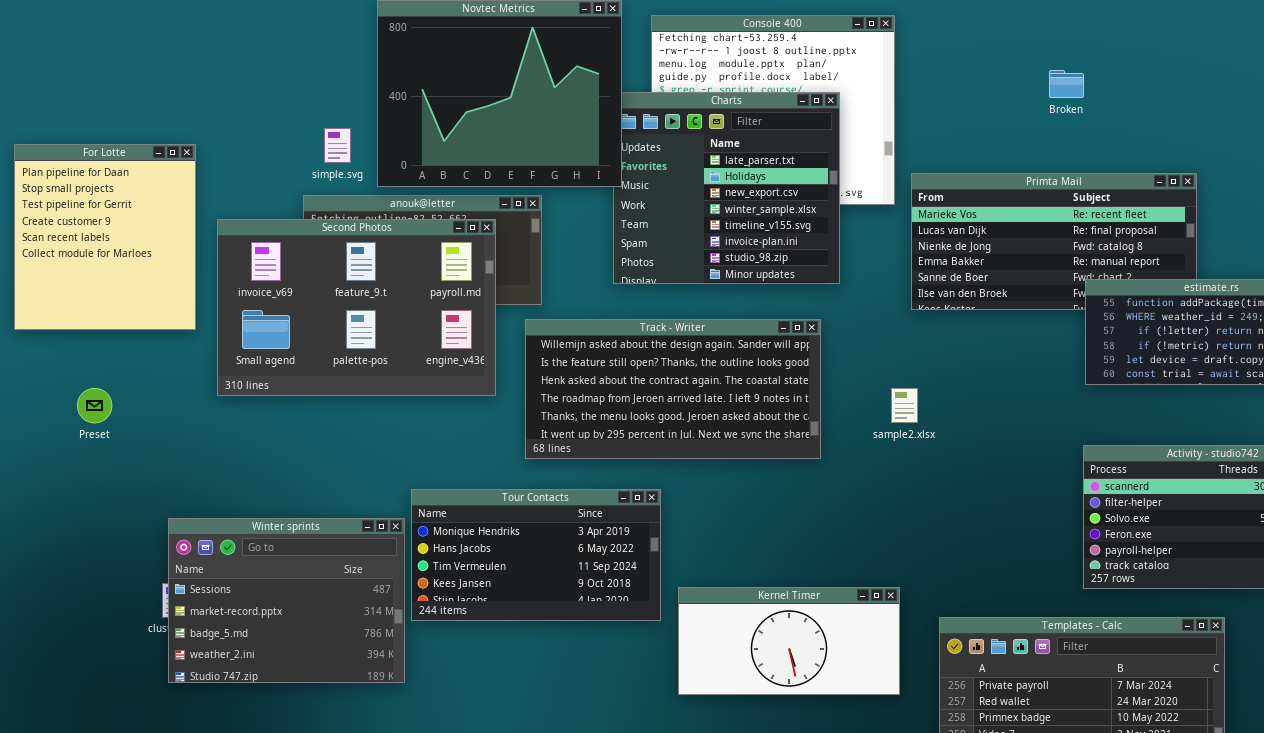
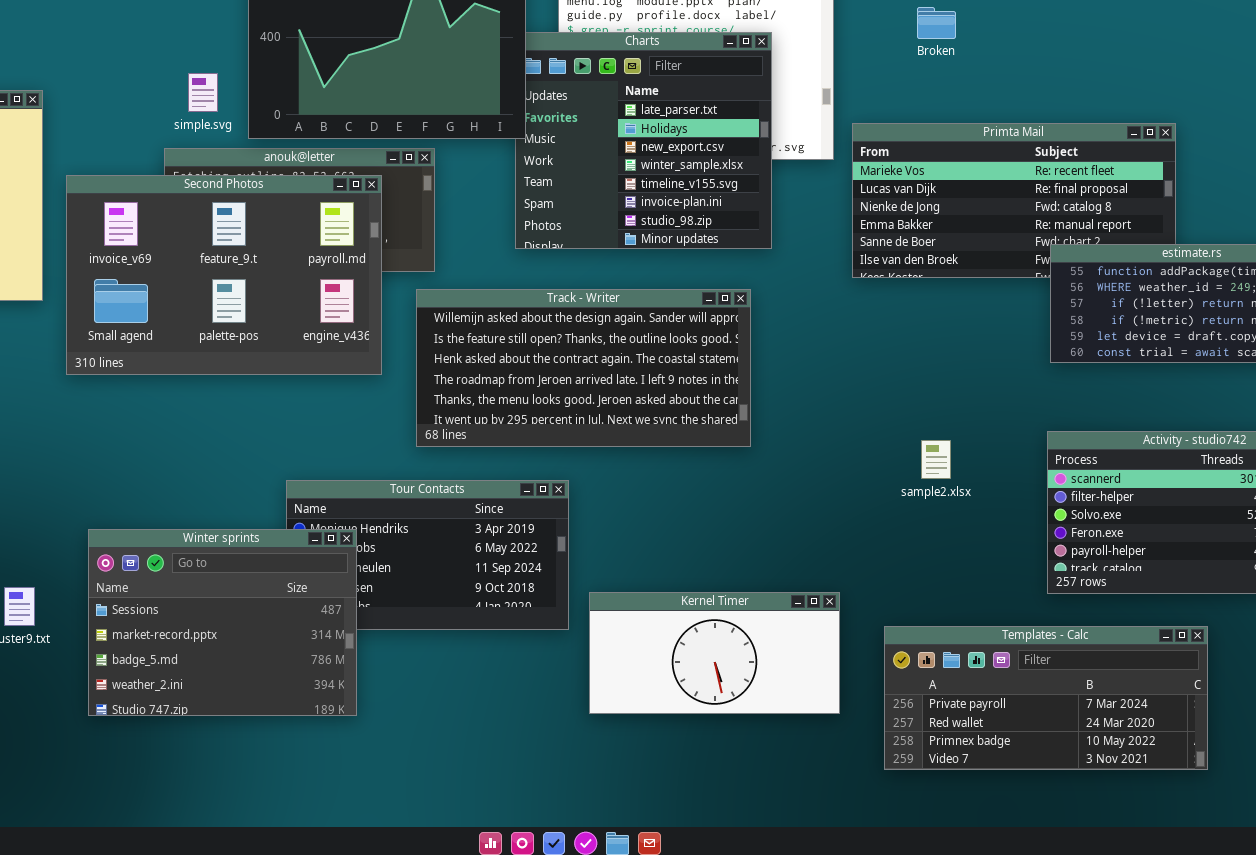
Broken: [1049,70,1084,98] -> [917,7,956,39], moved
sample2.xlsx: [891,388,918,423] -> [921,440,951,479], moved
Winter sprints: [168,518,405,683] -> [88,529,357,716], moved

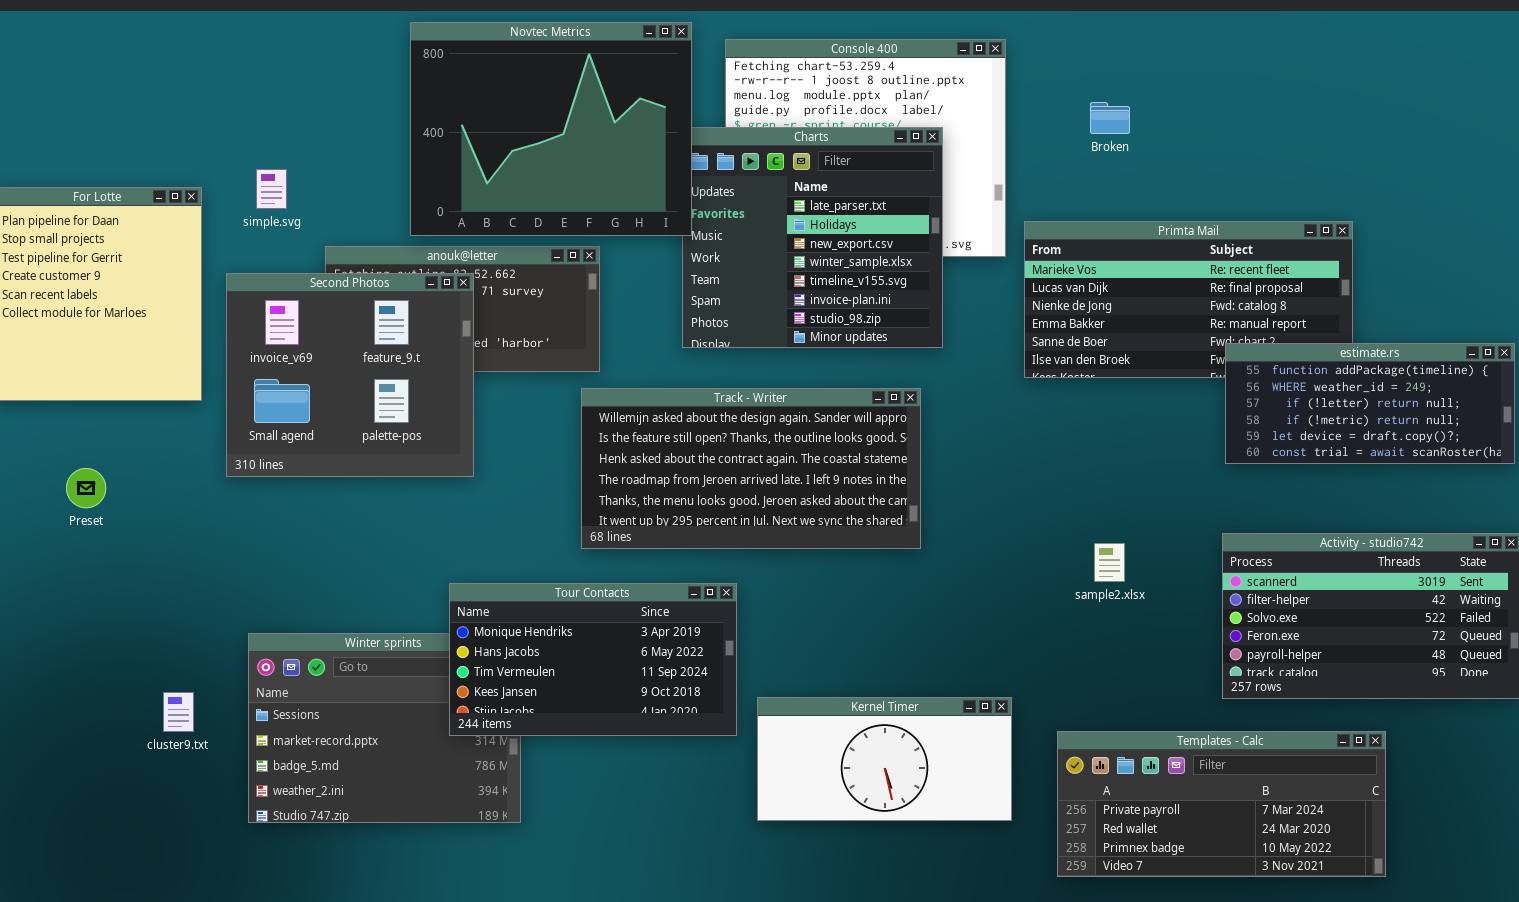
simple.svg: [188,73,218,112] -> [256,169,287,209], moved
Second Photos: [66,175,382,375] -> [226,273,474,477], resized
Tour Contacts: [286,480,569,630] -> [449,583,737,736], raised

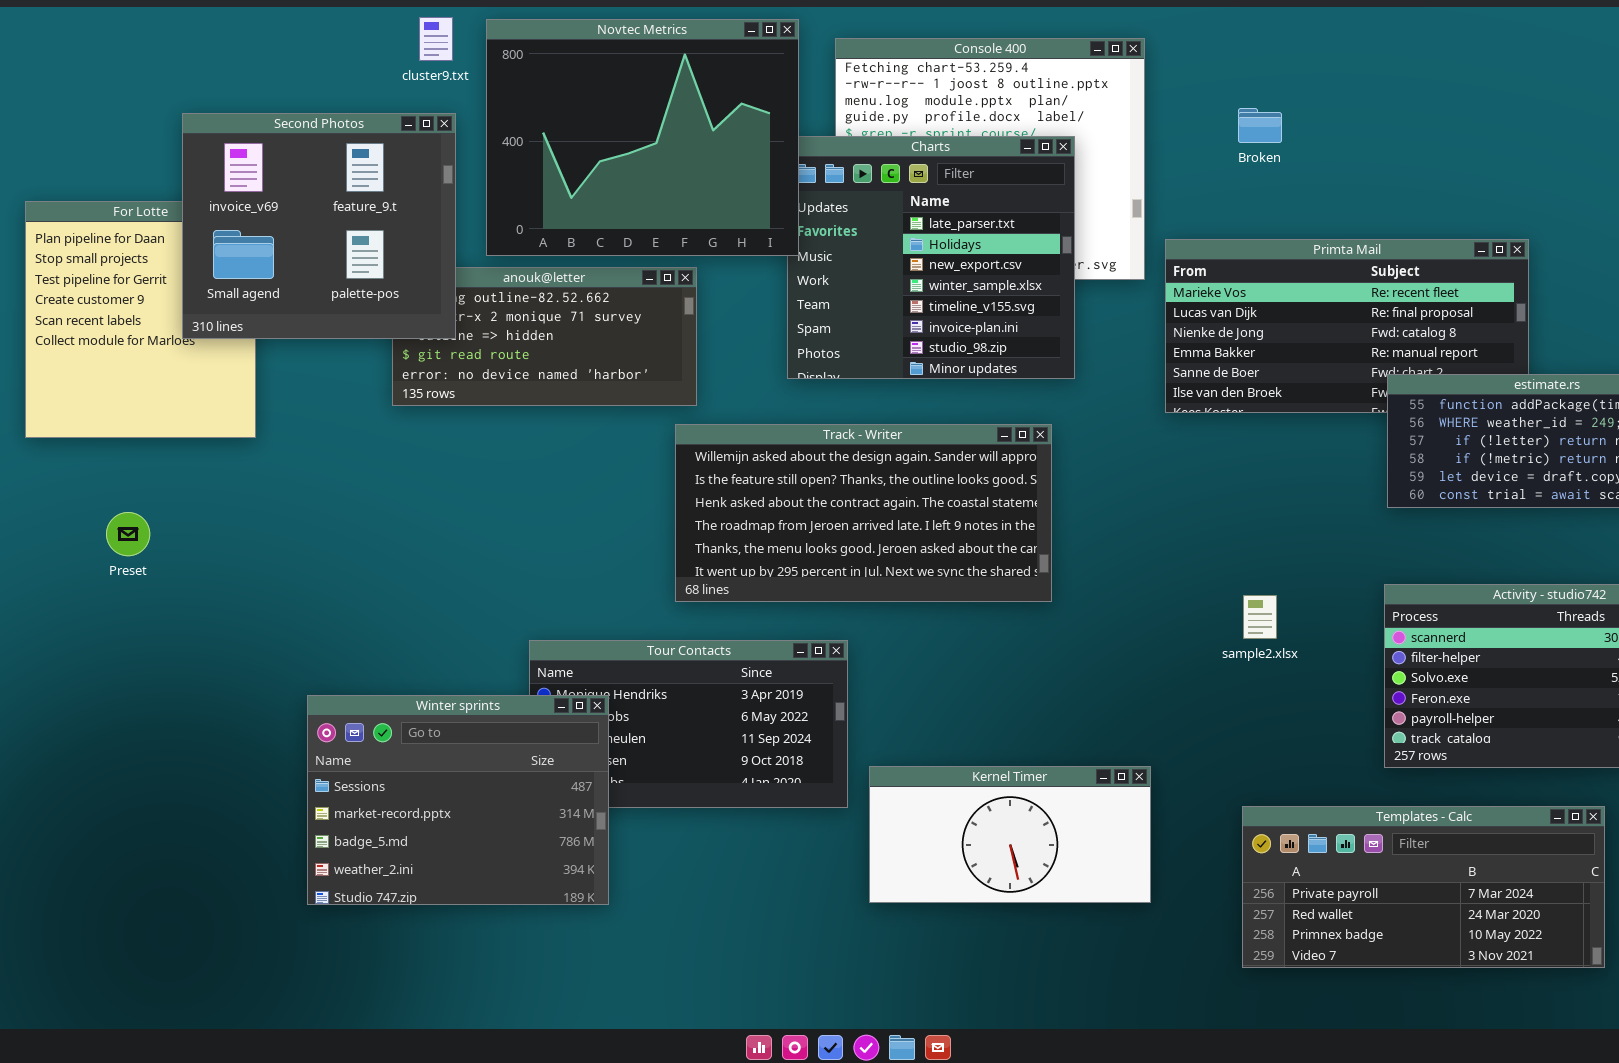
Second Photos: [226,273,474,477] -> [182,113,456,339], moved
Winter sprints: [248,633,521,823] -> [307,695,609,905], raised
cluster9.txt: [163,692,194,732] -> [419,17,453,61], moved
Templates - Calc: [1057,731,1386,877] -> [1242,806,1605,968], moved

